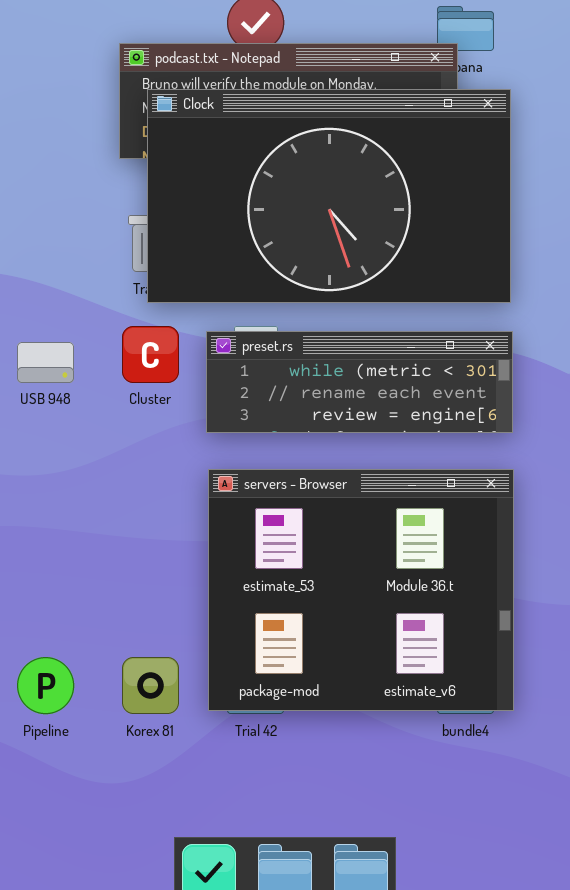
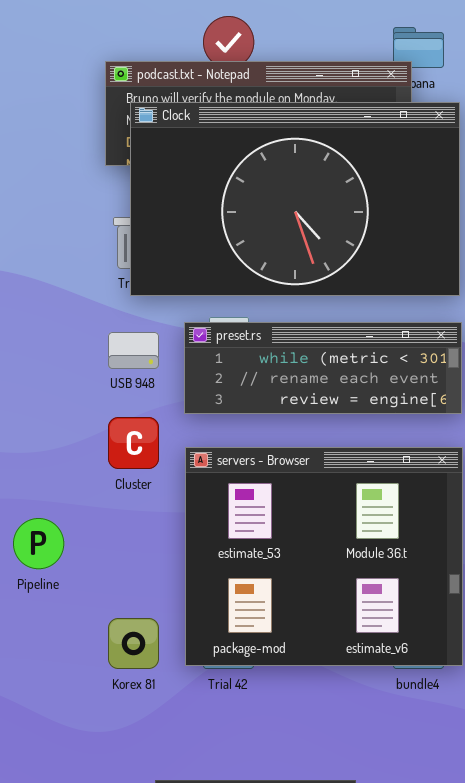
Cluster: [122,326,179,383] -> [108,417,159,469], moved
USB 948: [17,342,74,383] -> [108,332,159,369], moved
Pipeline: [17,657,74,714] -> [13,518,64,569], moved

